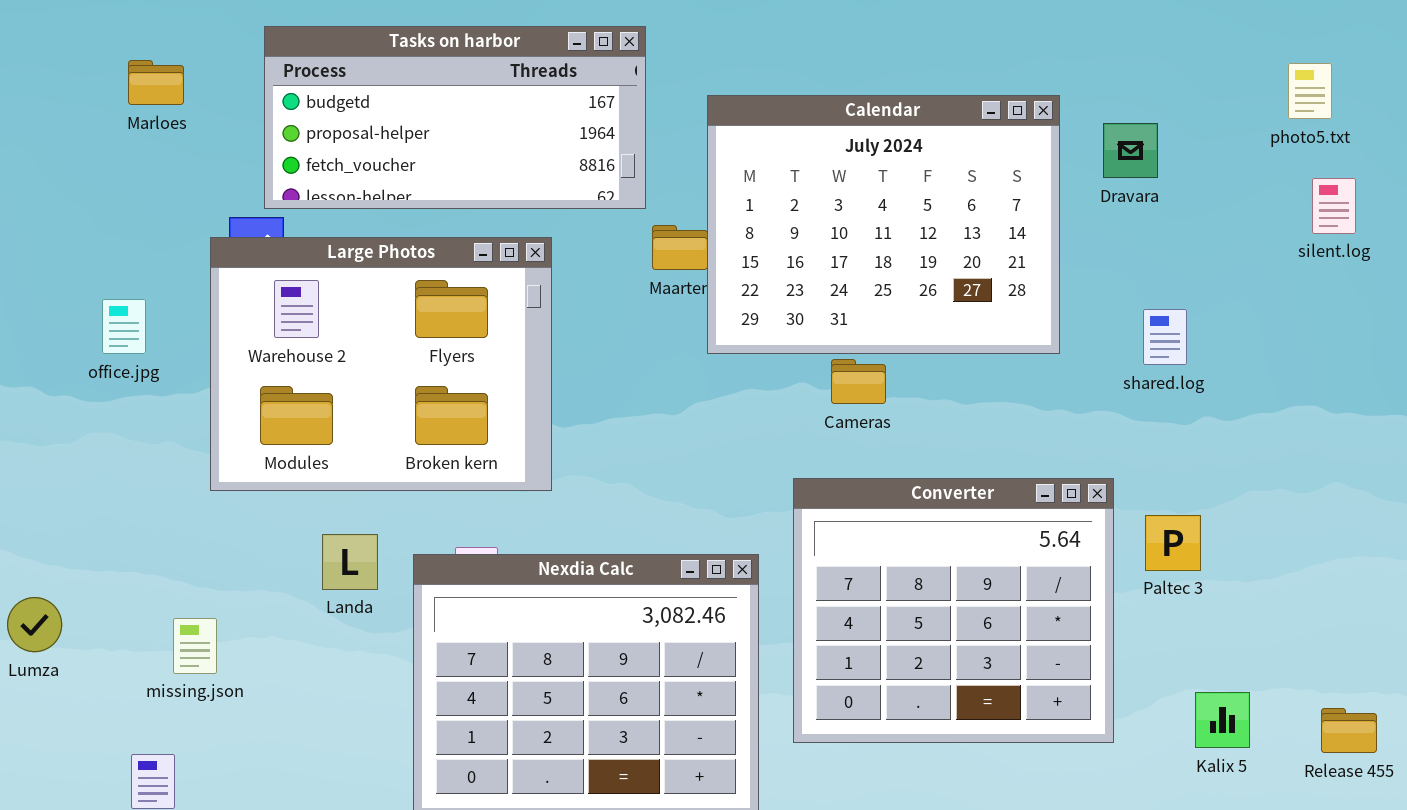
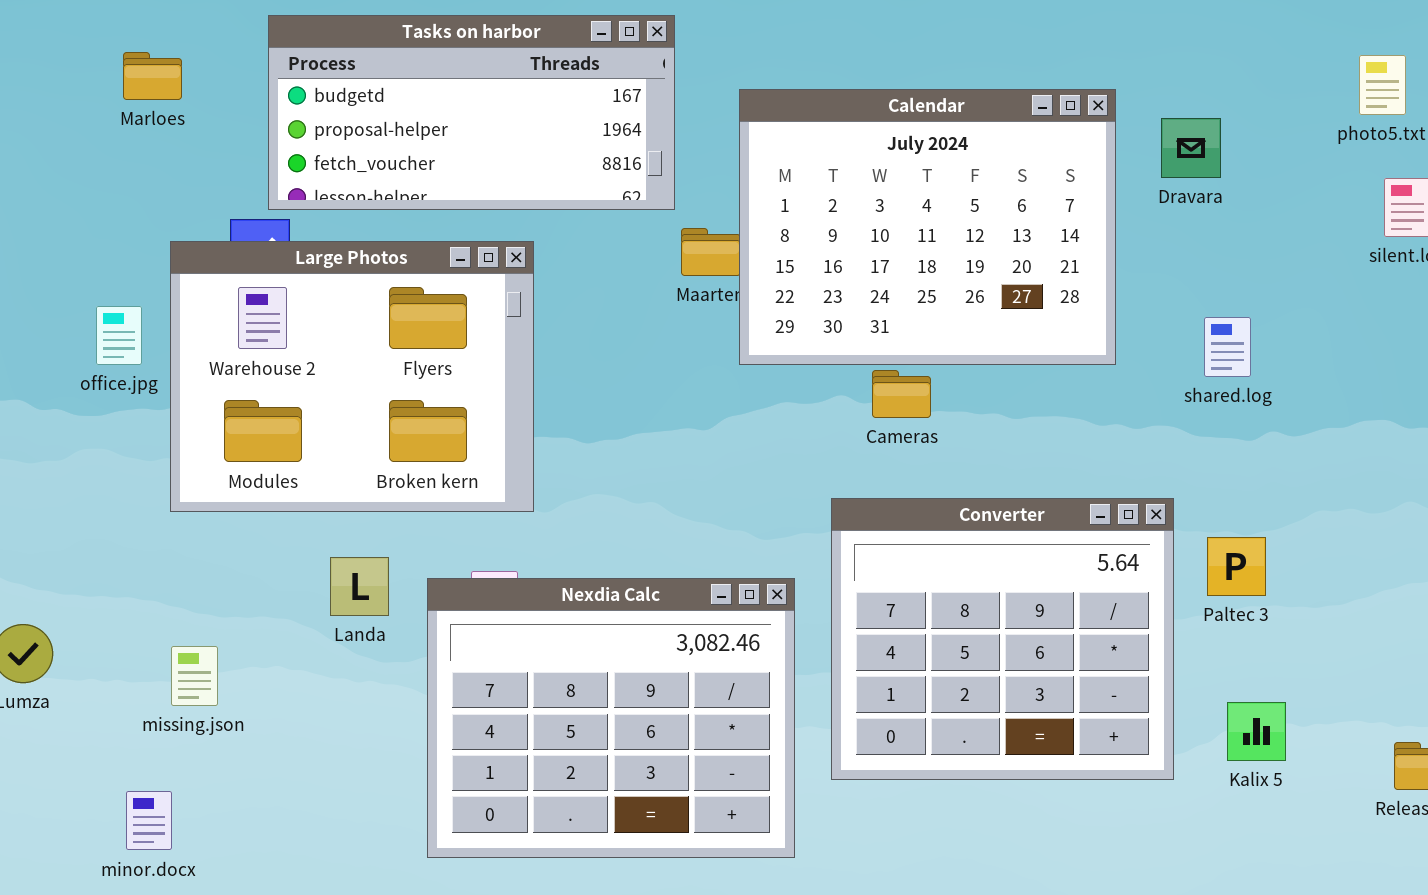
Large Photos: [210,237,552,491] -> [170,241,534,512], moved
Kalix 5: [1195,692,1250,748] -> [1227,702,1286,761], moved

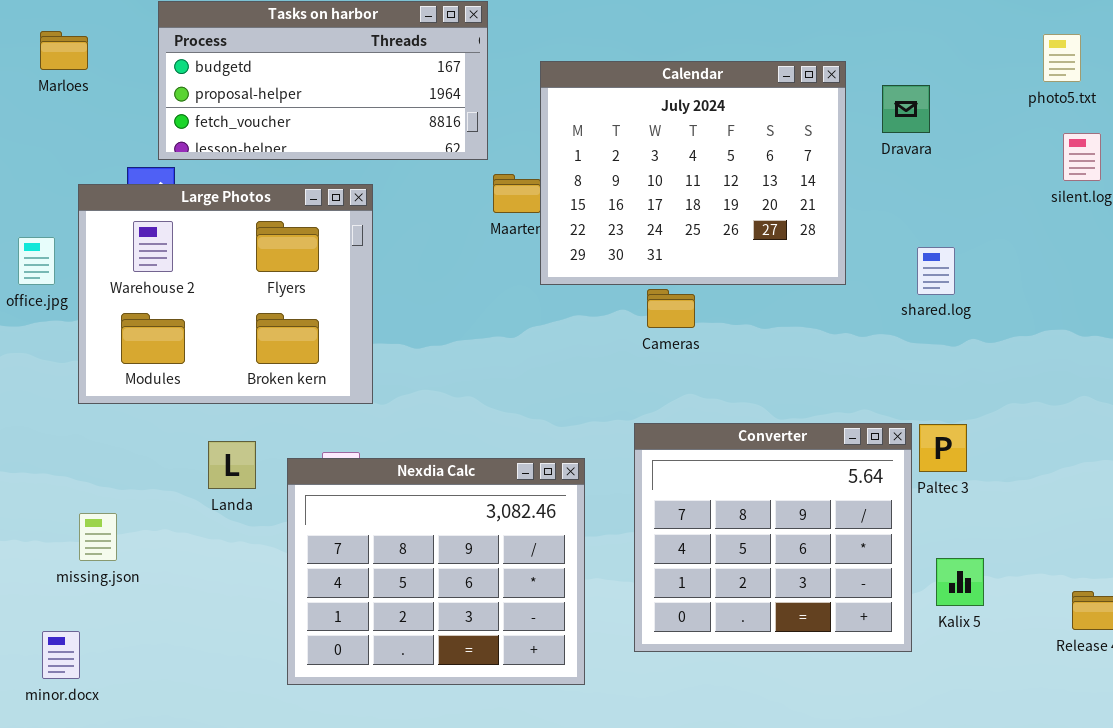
Converter: [831,498,1174,780] -> [634,423,912,652], moved

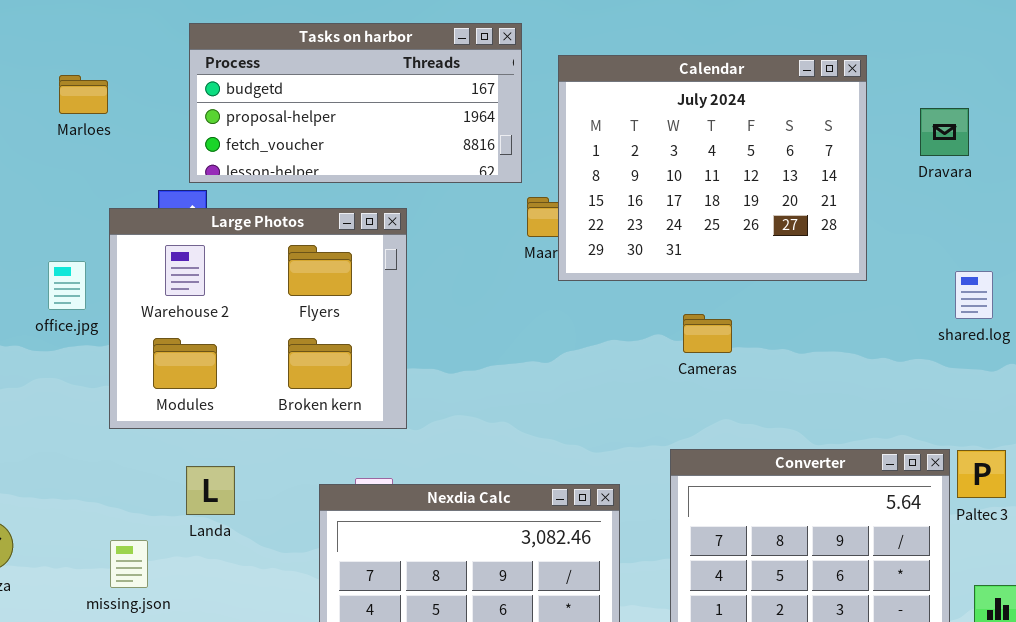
Marloes: [40,31,88,70] -> [59,75,108,114], moved
Calendar: [540,61,846,285] -> [558,55,867,281], moved
Landa: [208,441,256,489] -> [186,466,235,515], moved

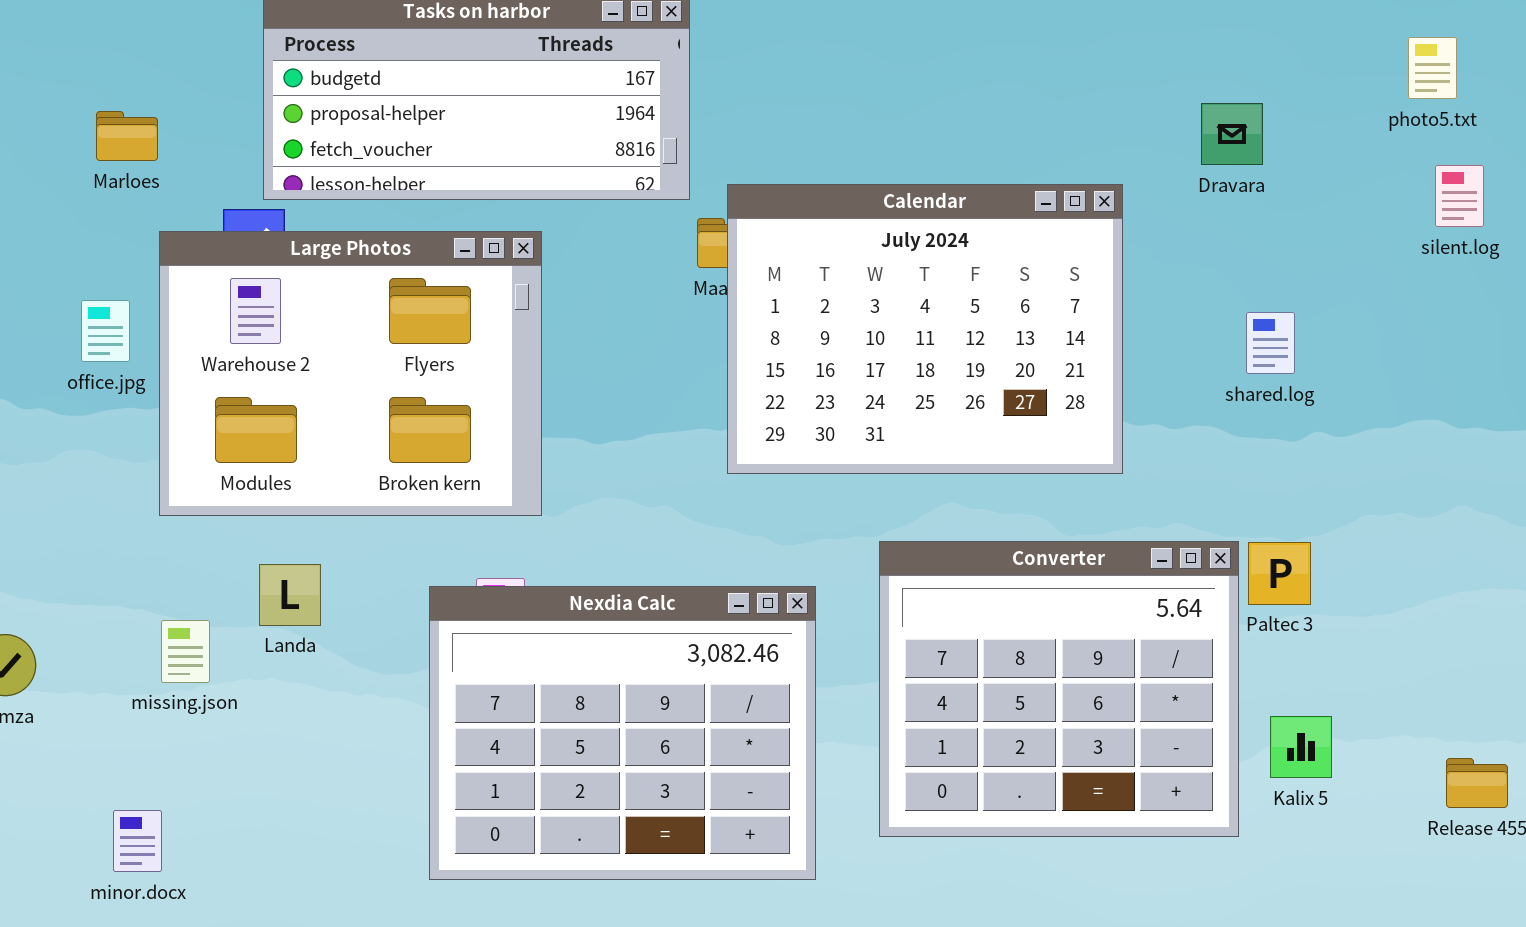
Calendar: [558,55,867,281] -> [727,184,1123,474], moved
Marloes: [59,75,108,114] -> [96,111,158,161], moved
missing.json: [110,540,148,588] -> [161,620,210,683], moved

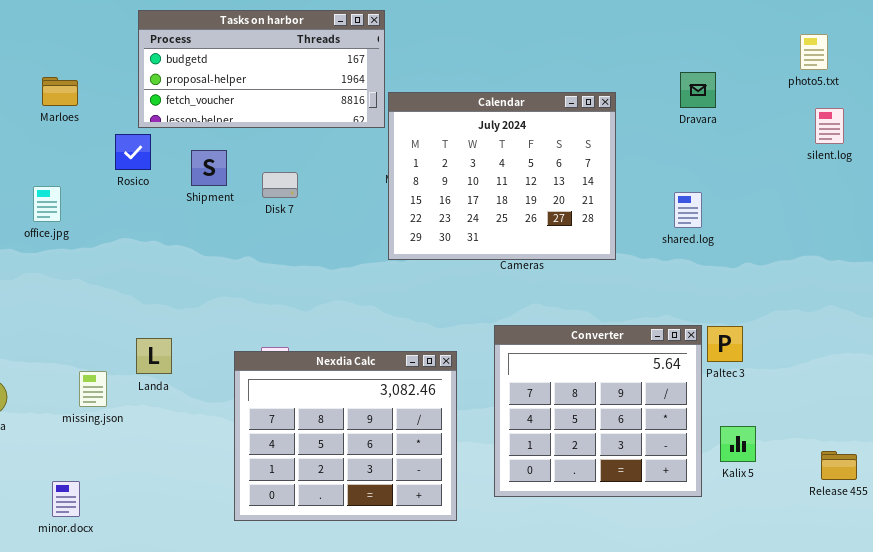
Calendar: [727,184,1123,474] -> [388,92,616,260], moved
Large Photos: [159,231,542,516] -> none, closed
shared.log: [1246,312,1295,374] -> [674,192,702,228], moved

